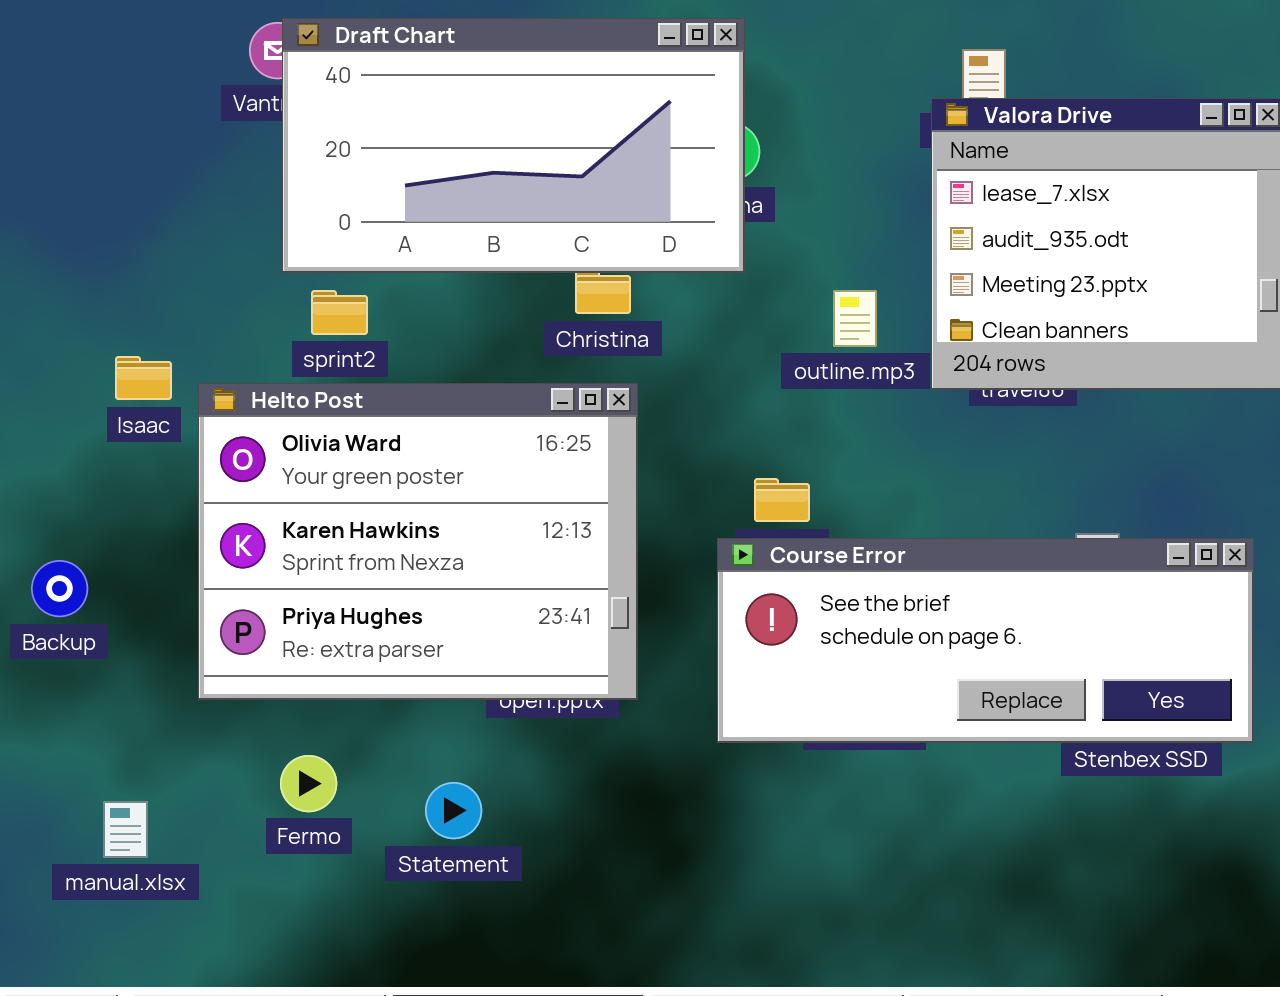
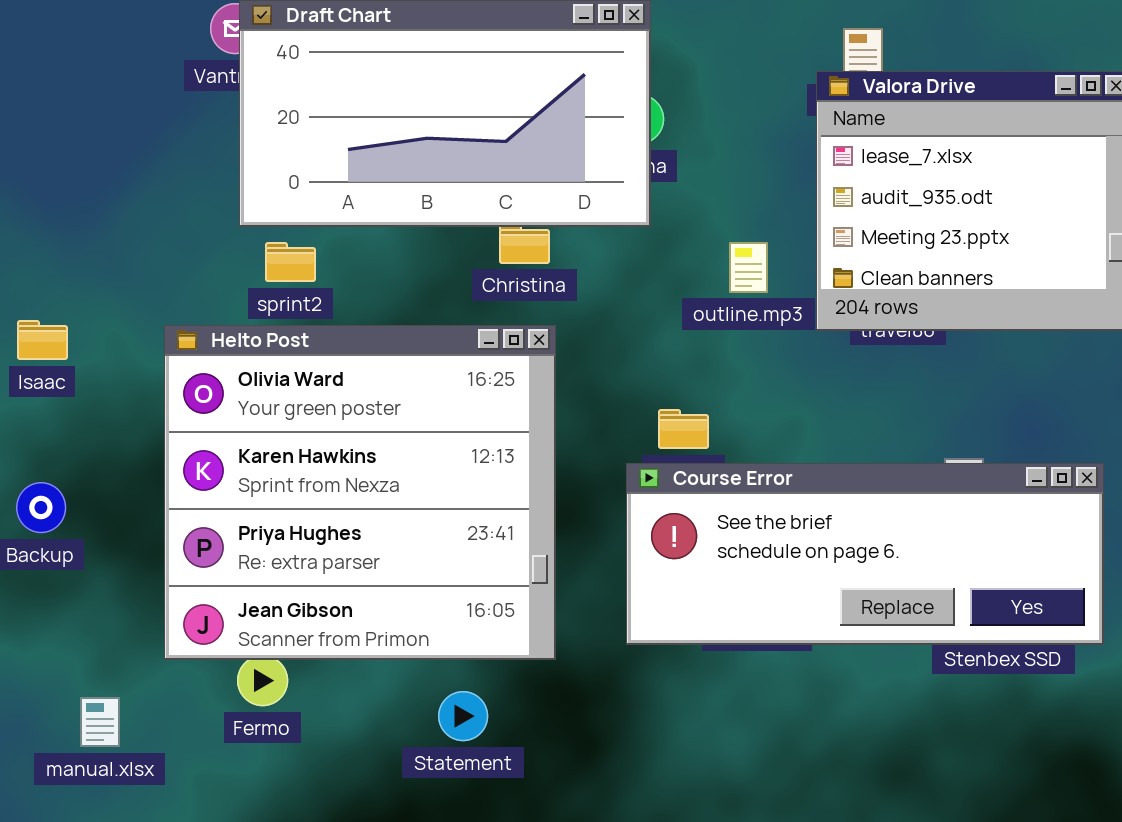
Isaac: [115,356,172,400] -> [17,320,68,360], moved
Helto Post: [198,383,638,700] -> [164,325,556,660], resized
Statement: [425,782,482,839] -> [438,691,488,741], moved

